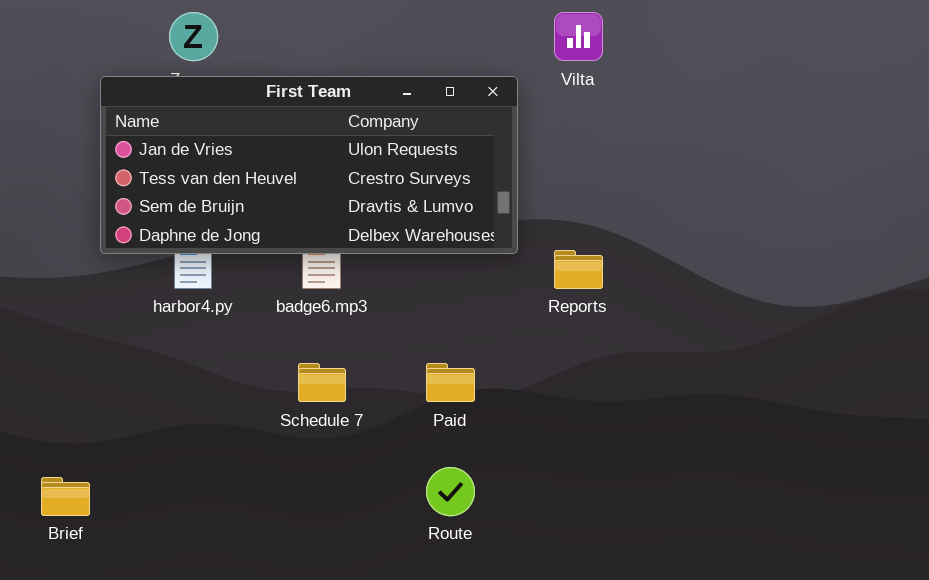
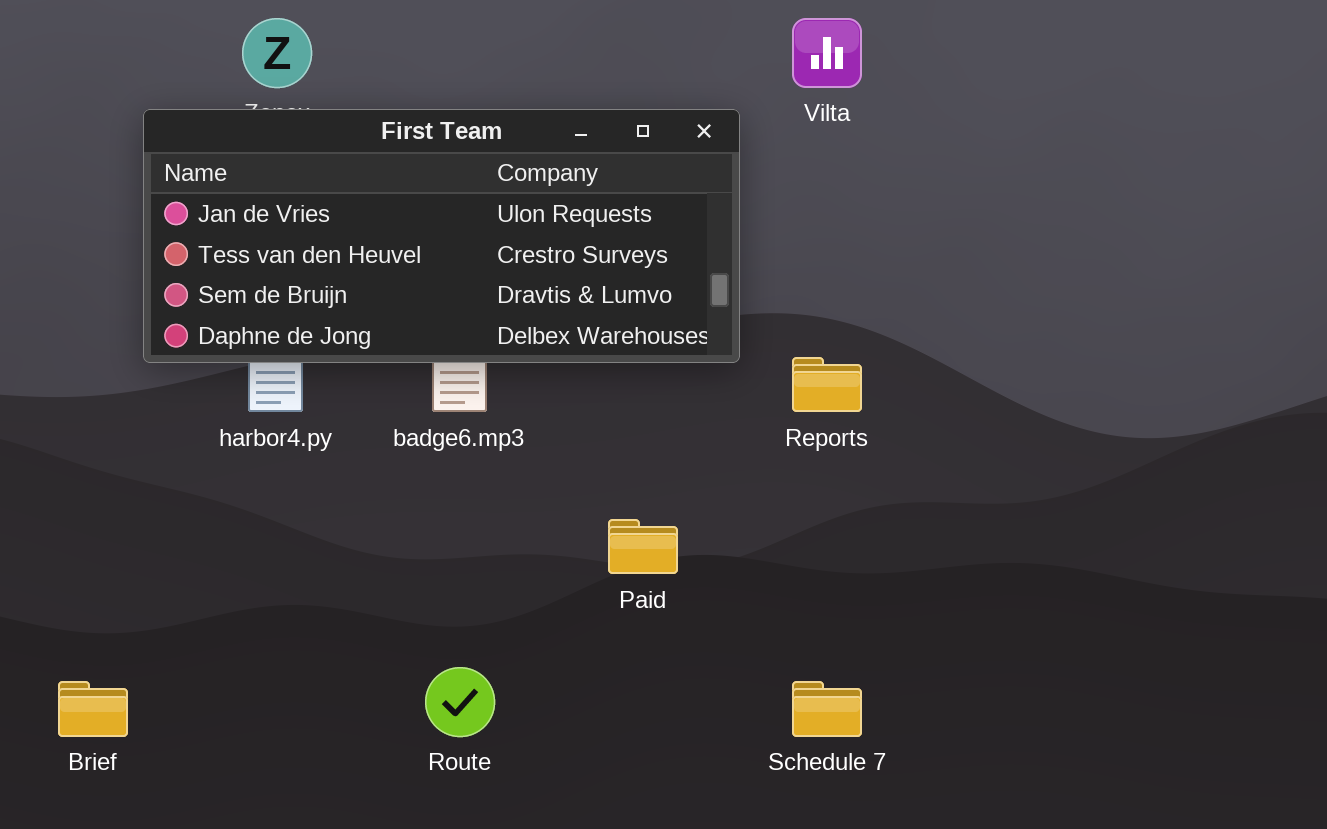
Schedule 7: [298,363,346,402] -> [792,681,862,737], moved
Route: [426,467,475,516] -> [425,667,495,737], moved

